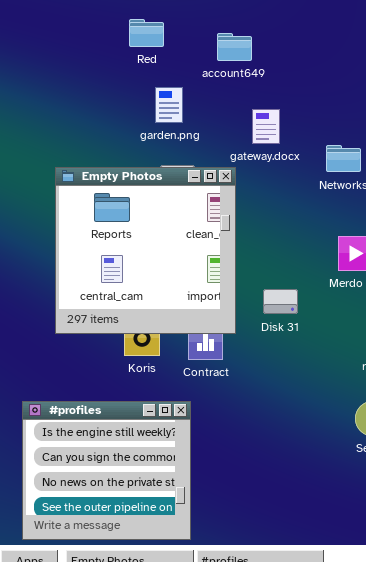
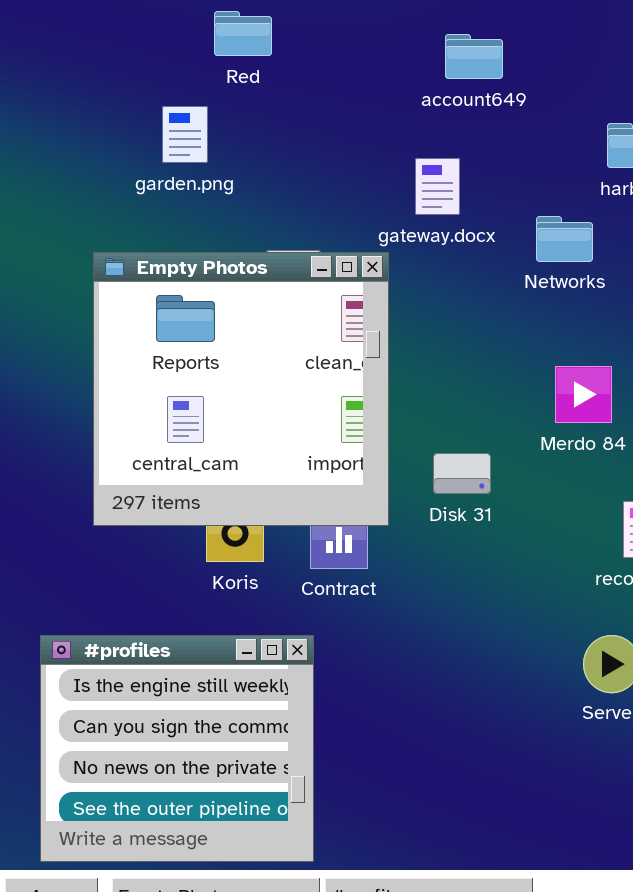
account649: [217,33,252,61] -> [445,34,503,79], moved
garden.png: [155,87,183,123] -> [162,106,208,163], moved

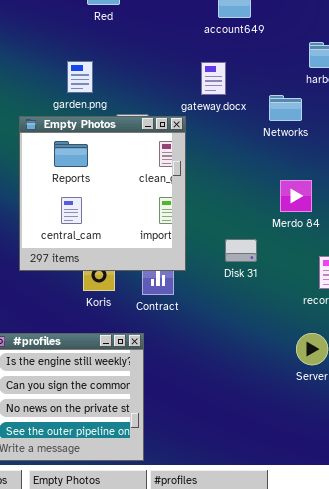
garden.png: [162,106,208,163] -> [67,61,93,93], moved
Disk 31: [433,453,491,494] -> [225,239,257,262], moved

